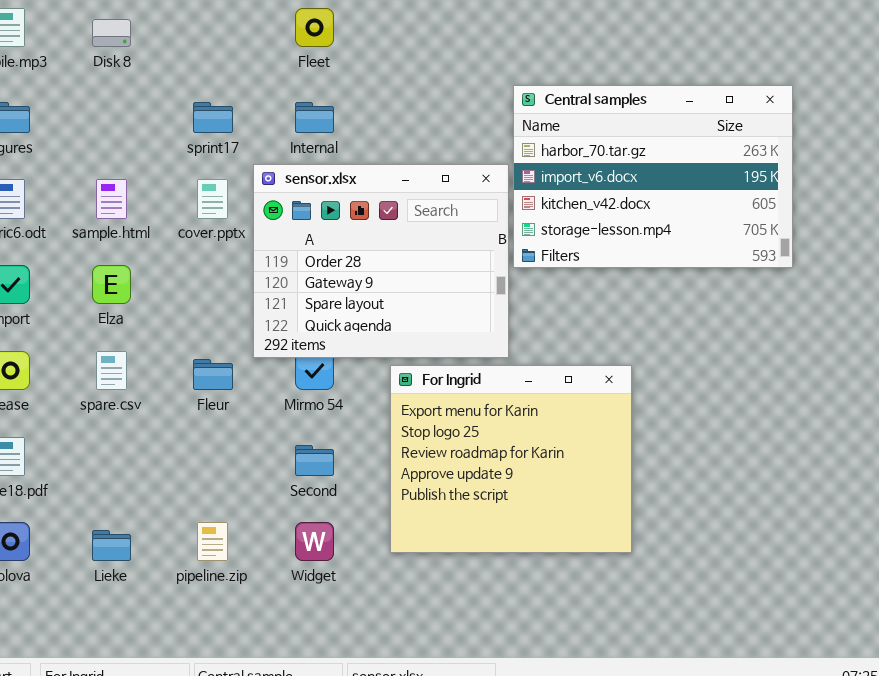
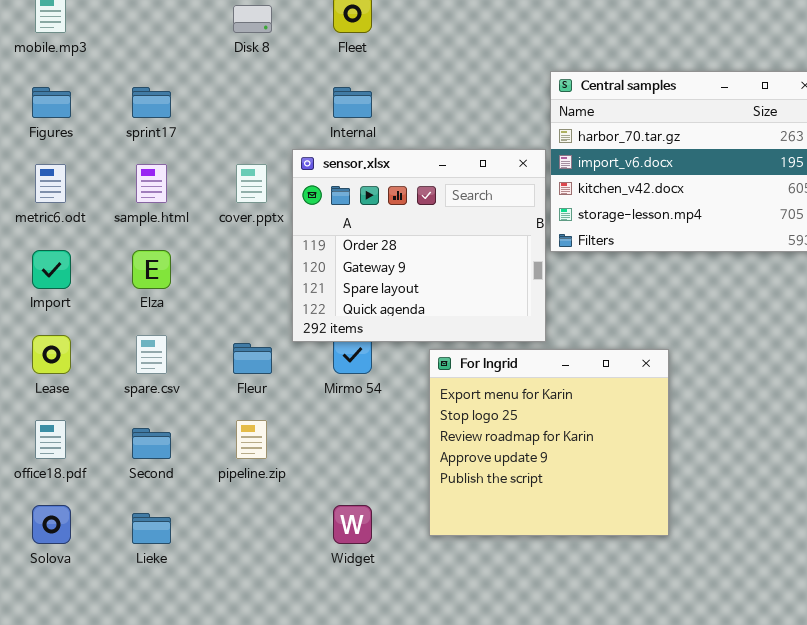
Disk 8: [92,19,131,47] -> [233,5,272,33], moved
sprint17: [193,102,233,133] -> [132,87,171,118], moved
Second: [295,445,334,476] -> [132,428,171,459], moved
pipeline.zip: [197,522,228,561] -> [236,420,267,459], moved

